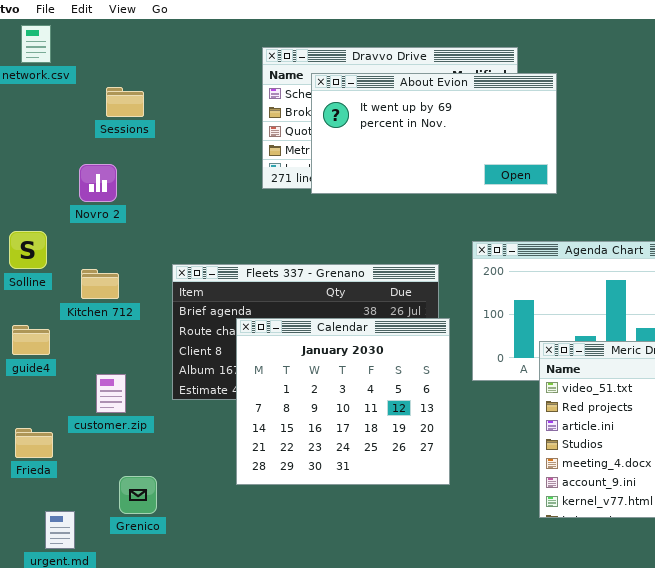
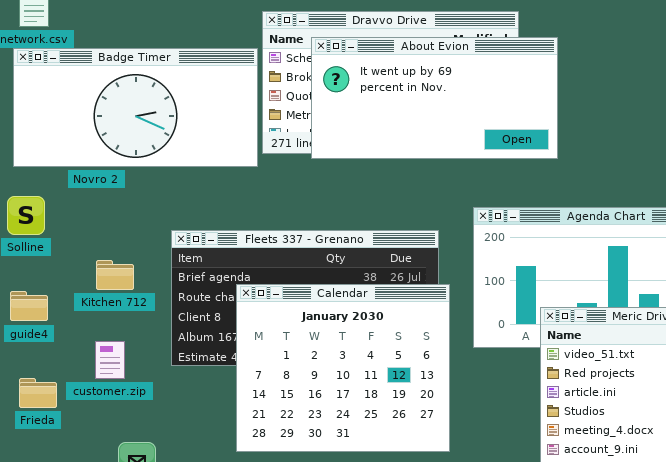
Badge Timer: none -> [13,48,258,167], opened
Kitchen 712: [81,269,119,299] -> [96,260,134,290], moved
Frieda: [15,428,53,458] -> [19,378,57,408], moved

